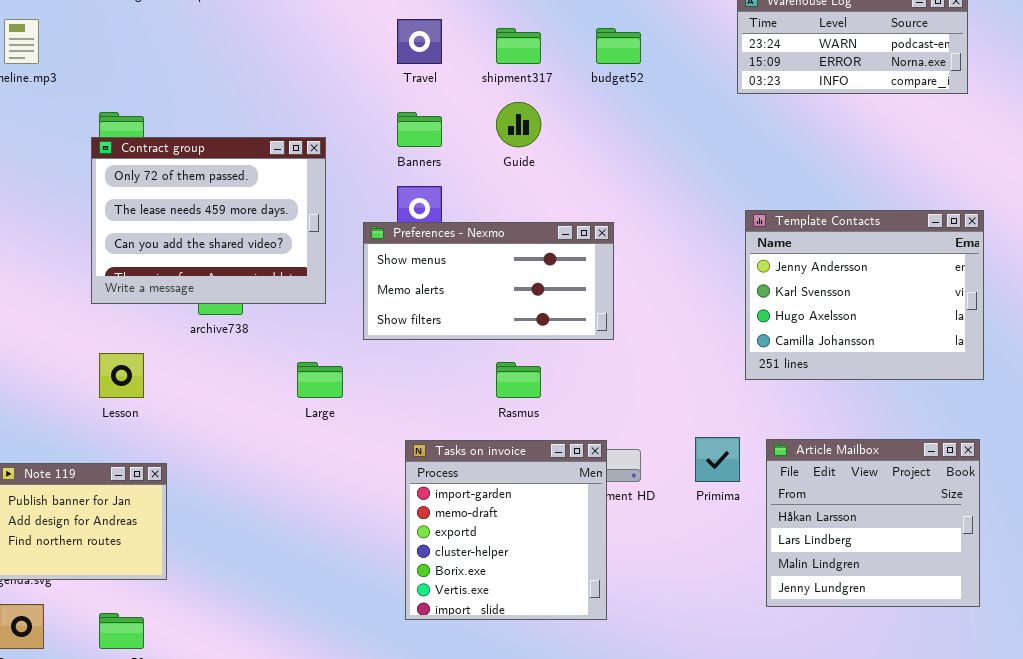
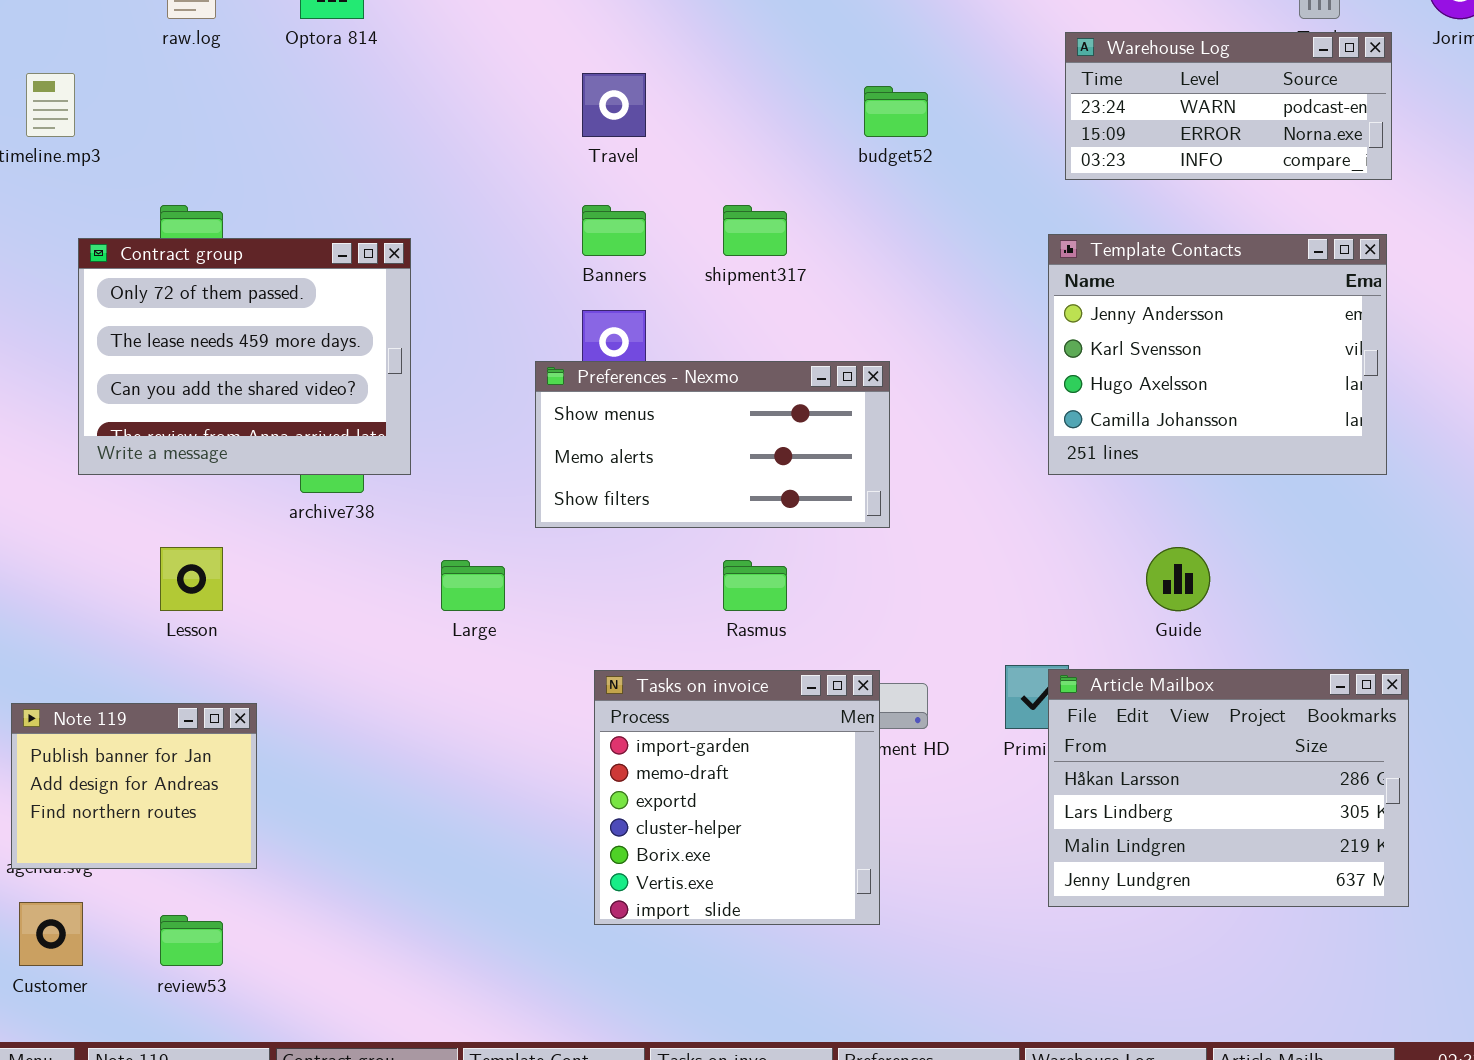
shipment317: [496,28,541,64] -> [723,205,787,256], moved
Guide: [496,102,541,147] -> [1146,547,1210,611], moved
Contract group: [91,137,326,304] -> [78,238,411,475], moved
Template Contacts: [745,210,984,380] -> [1048,234,1387,475], moved
Article Mailbox: [766,439,980,607] -> [1048,669,1409,907], resized

